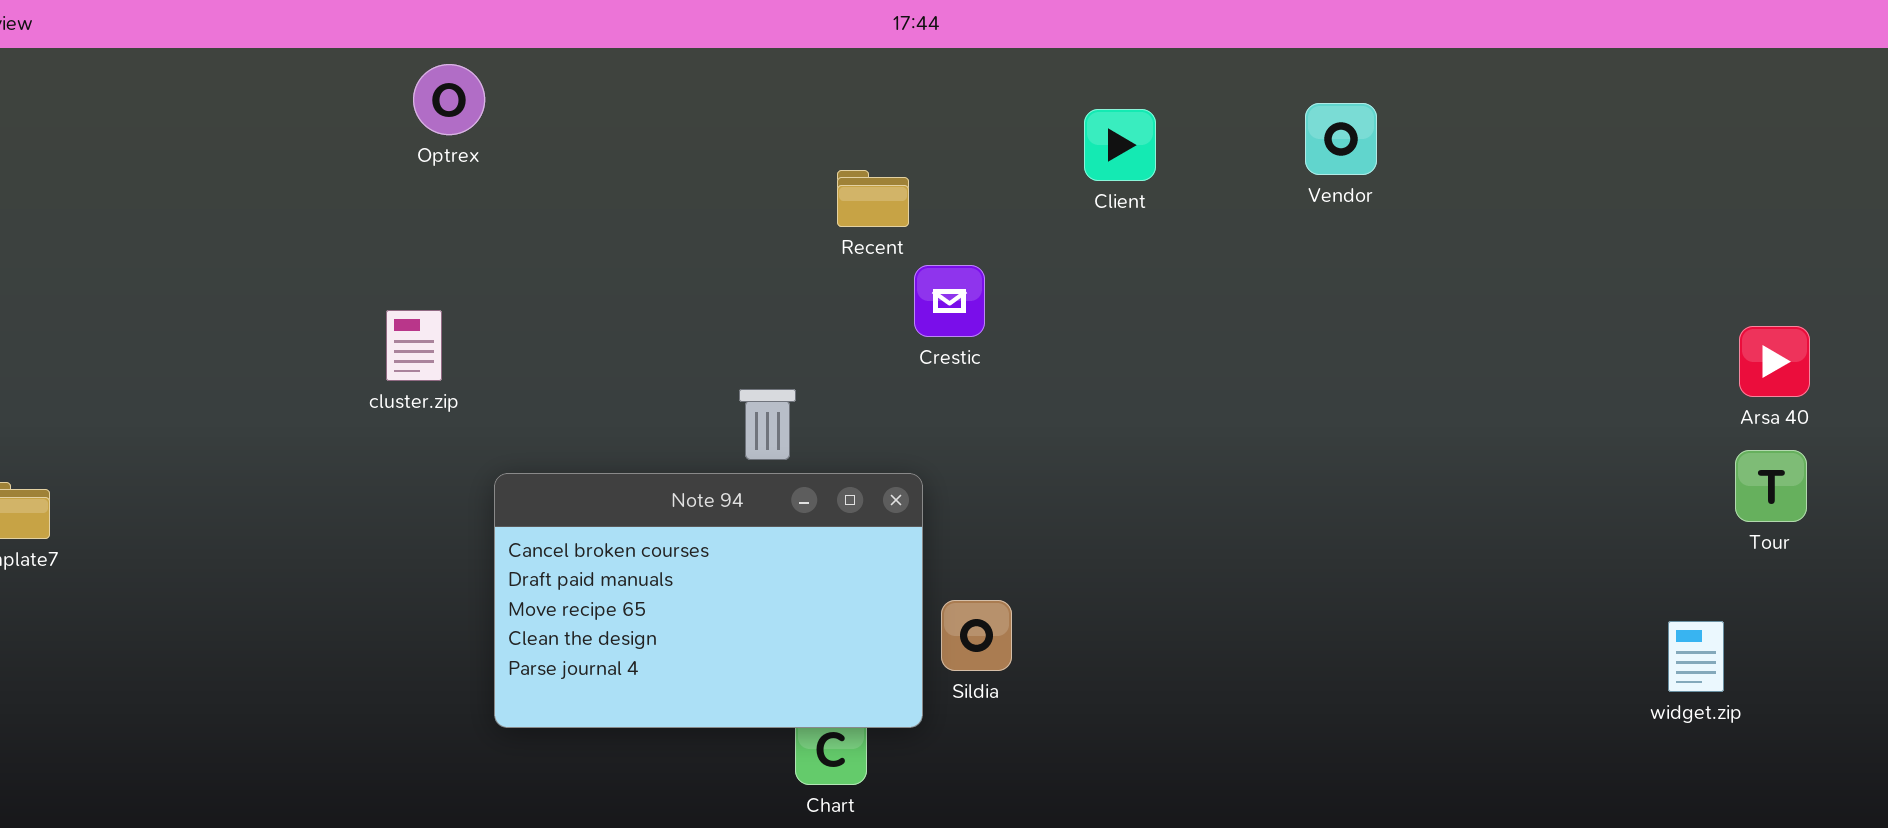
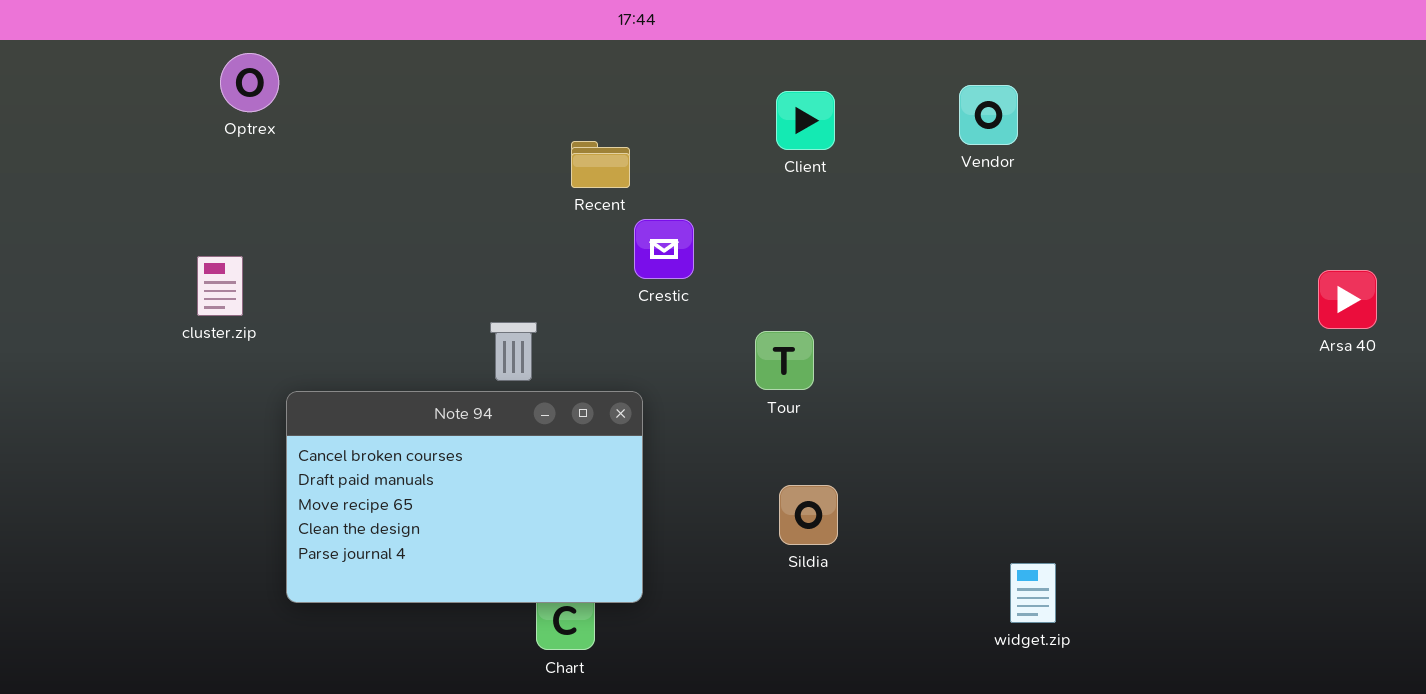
Tour: [1735,450,1807,522] -> [755,331,814,390], moved
Sildia: [941,600,1012,671] -> [779,485,838,545], moved
widget.zip: [1668,621,1724,692] -> [1010,563,1056,623], moved

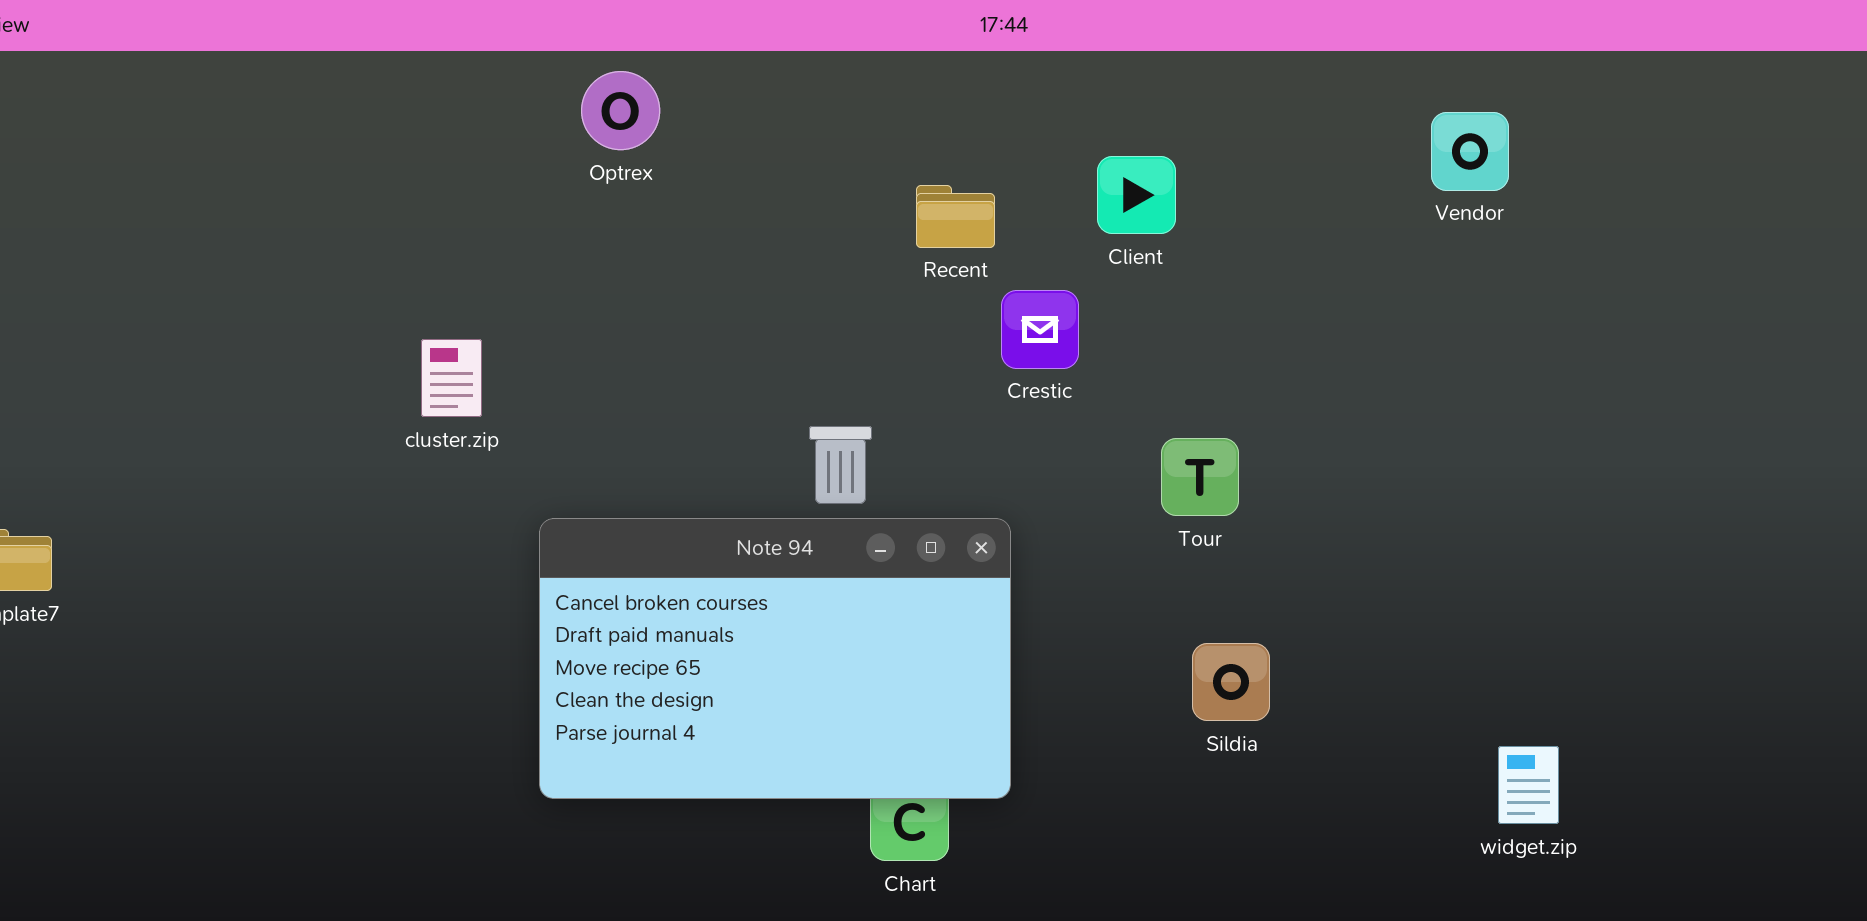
Optrex: [220,53,279,112] -> [581,71,660,150], moved
Client: [776,91,835,150] -> [1097,156,1176,234], moved

